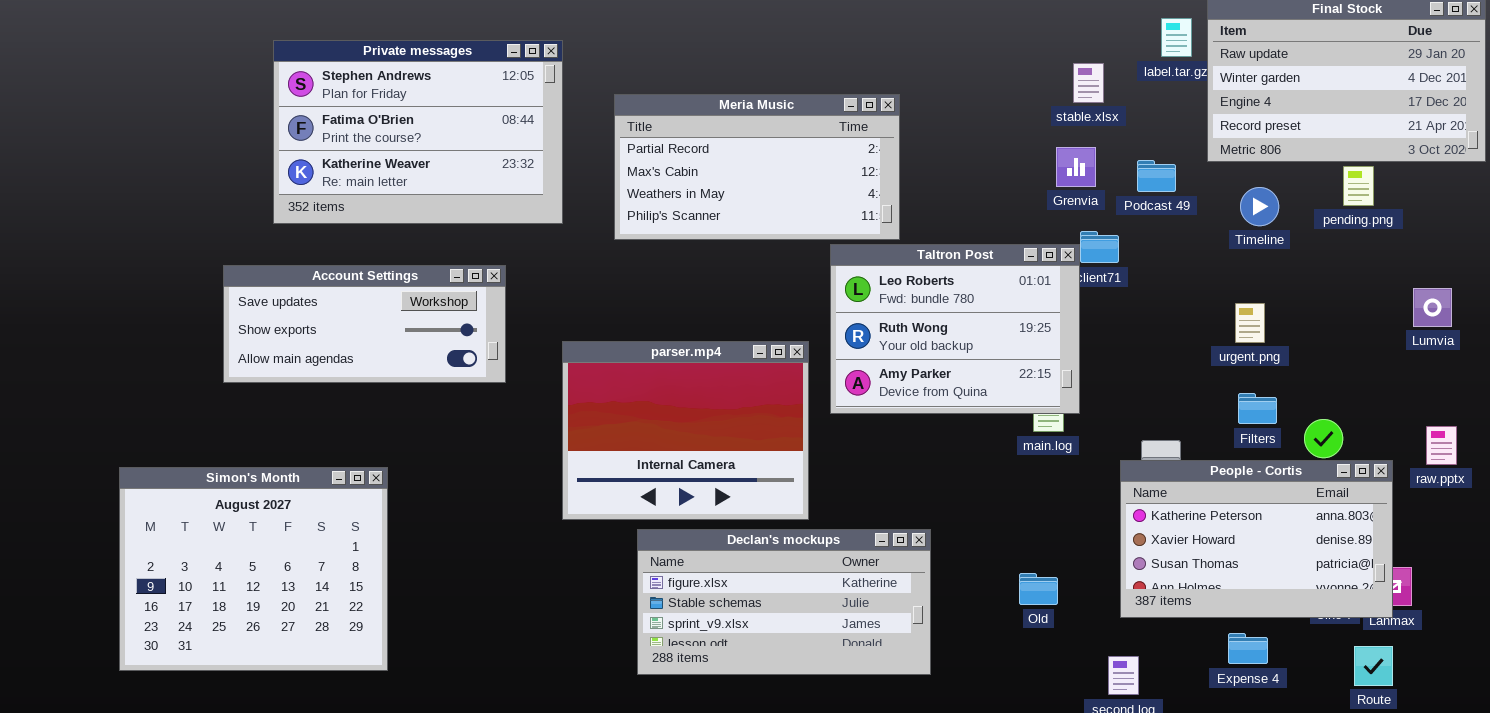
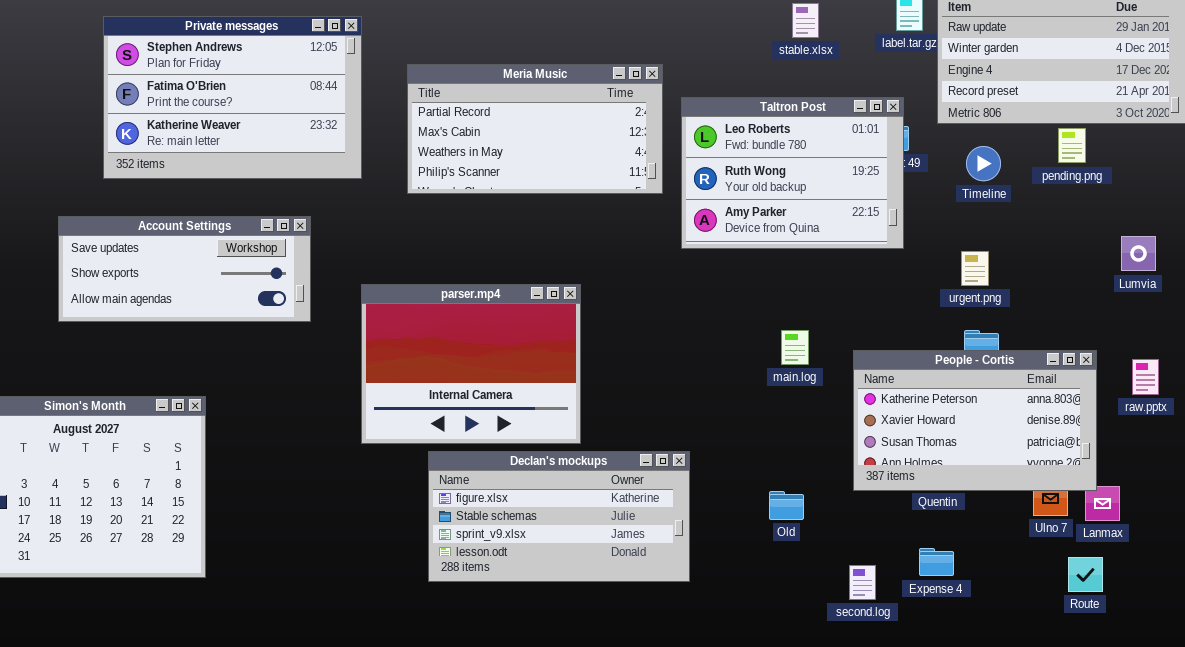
stable.xlsx: [1073,63,1104,103] -> [792,3,819,38], moved
Taltron Post: [830,244,1080,414] -> [681,97,904,249], moved
People - Cortis: [1120,460,1393,618] -> [853,350,1097,491], moved
Expense 4: [1228,633,1268,664] -> [919,548,954,576], moved

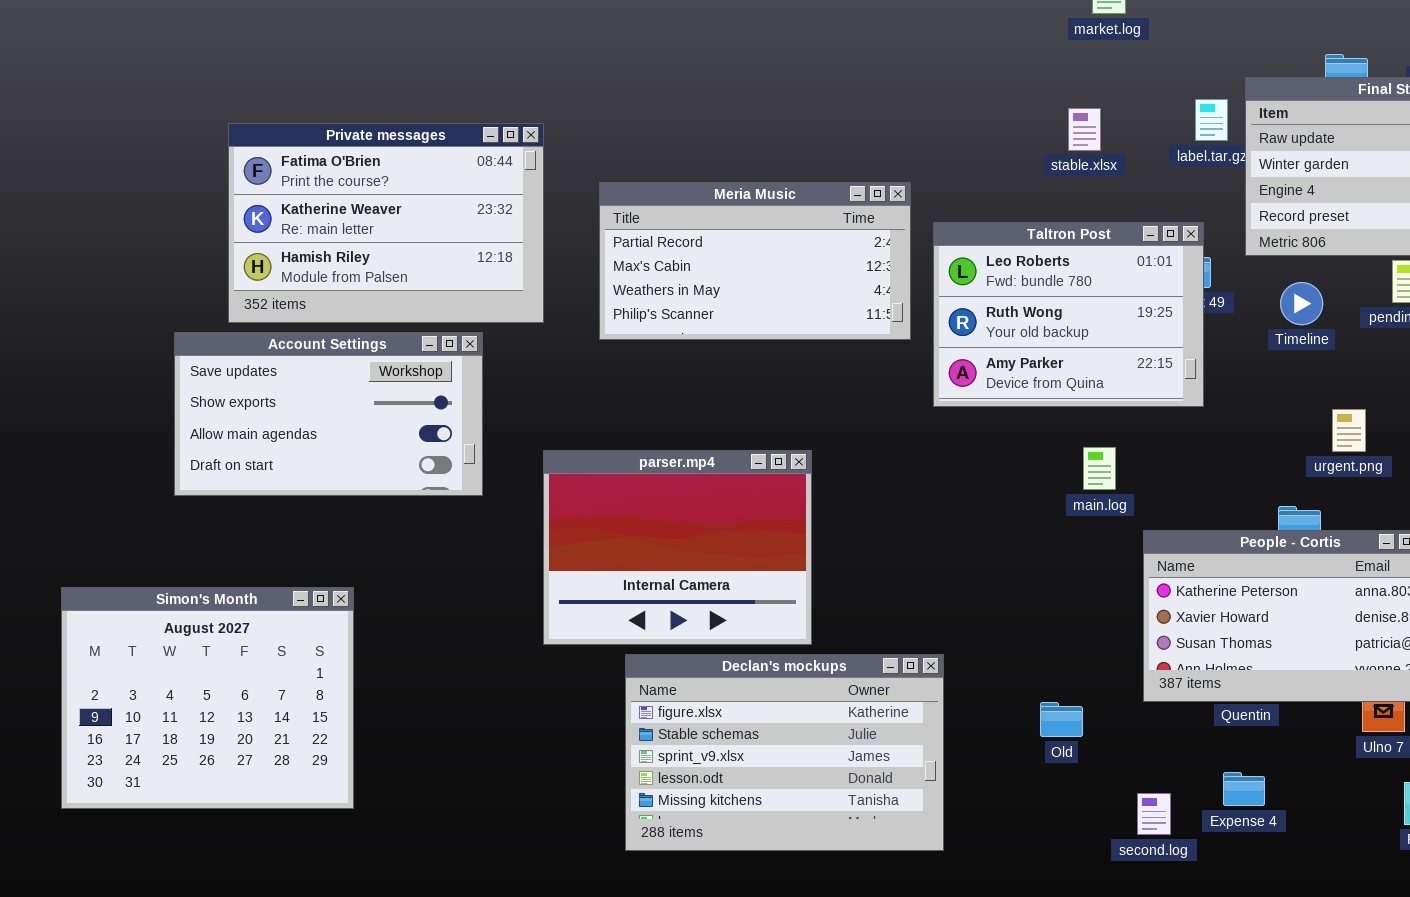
Private messages: [103,16,362,179] -> [228,123,544,323], scrolled down 1 row
Account Settings: [58,216,311,322] -> [174,332,483,496], resized
urgent.png: [961,251,989,286] -> [1332,409,1366,452], moved
main.log: [781,330,809,365] -> [1083,447,1116,490], moved
Declan's mockups: [428,451,690,582] -> [625,654,944,851], resized

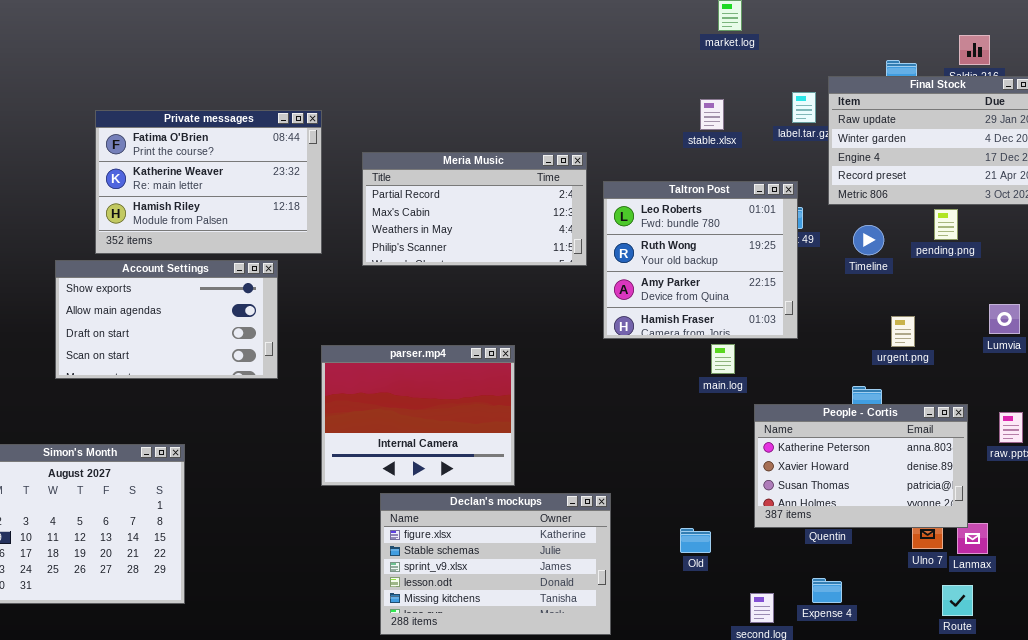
Taltron Post: [933,222,1204,407] -> [603,181,798,339], resized
Account Settings: [174,332,483,496] -> [55,260,278,379], scrolled down 1 row

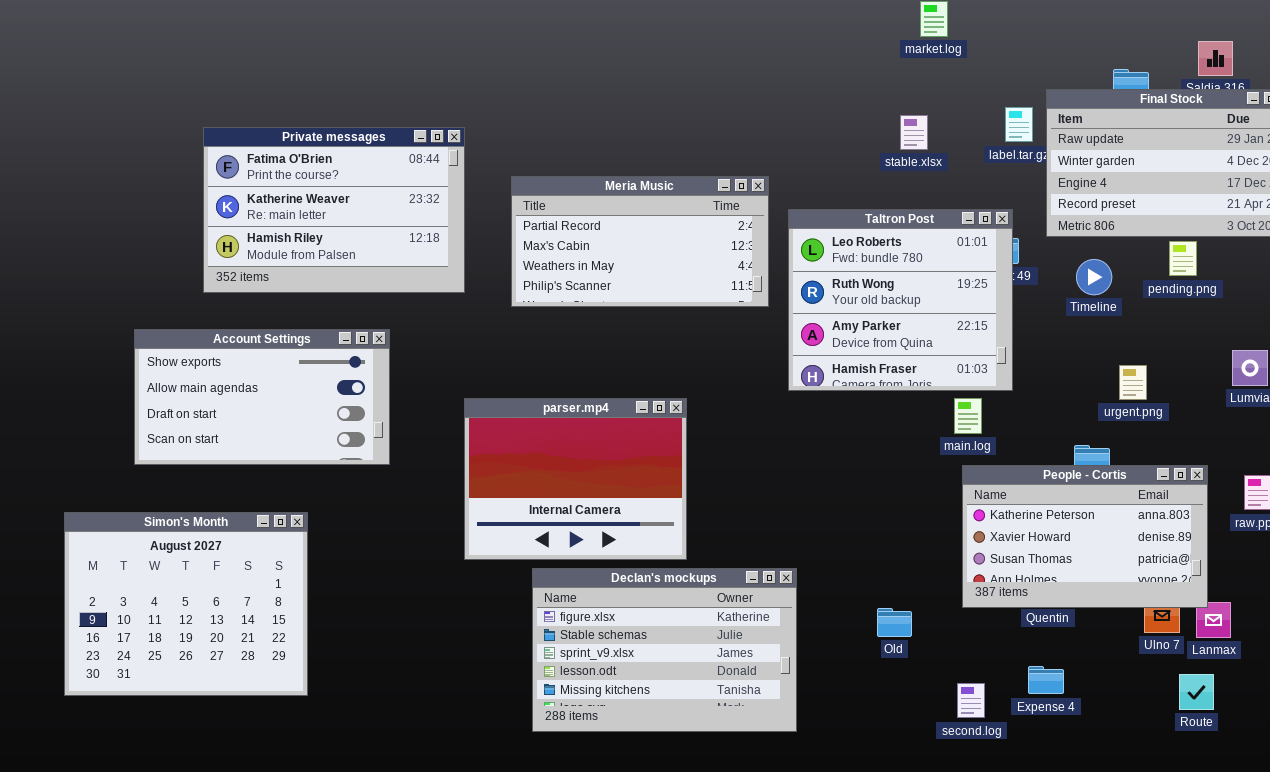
Account Settings: [55,260,278,379] -> [134,329,390,465], moved
main.log: [711,344,735,374] -> [954,398,982,434], moved

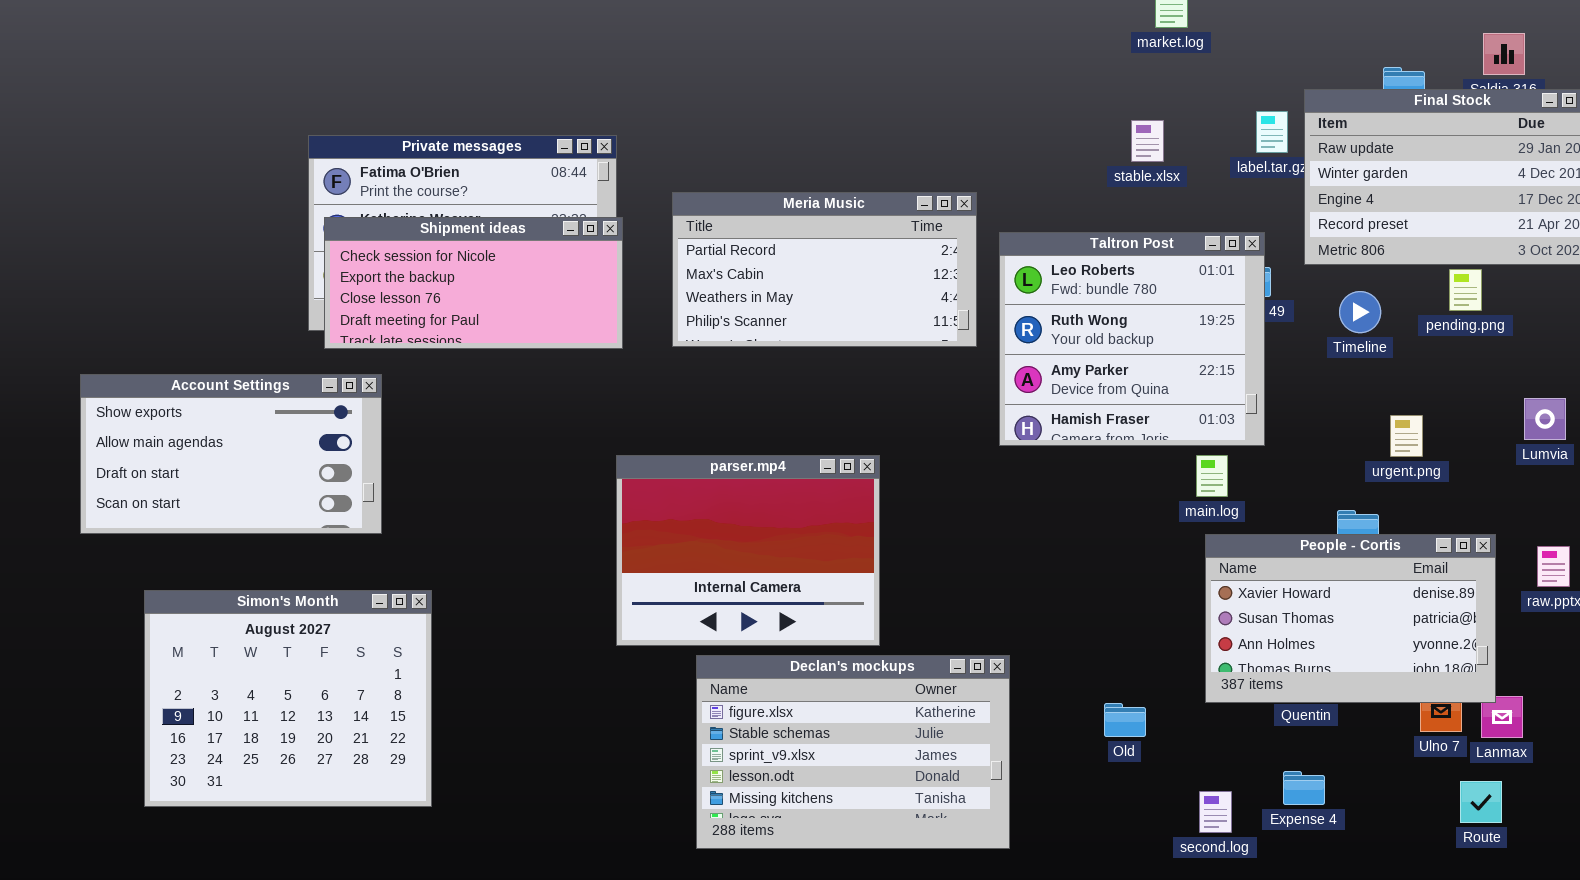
Shipment ideas: none -> [324,217,623,349], opened
Account Settings: [134,329,390,465] -> [80,374,382,534], moved
People - Cortis: [962,465,1208,608] -> [1205,534,1496,703], scrolled down 1 row

